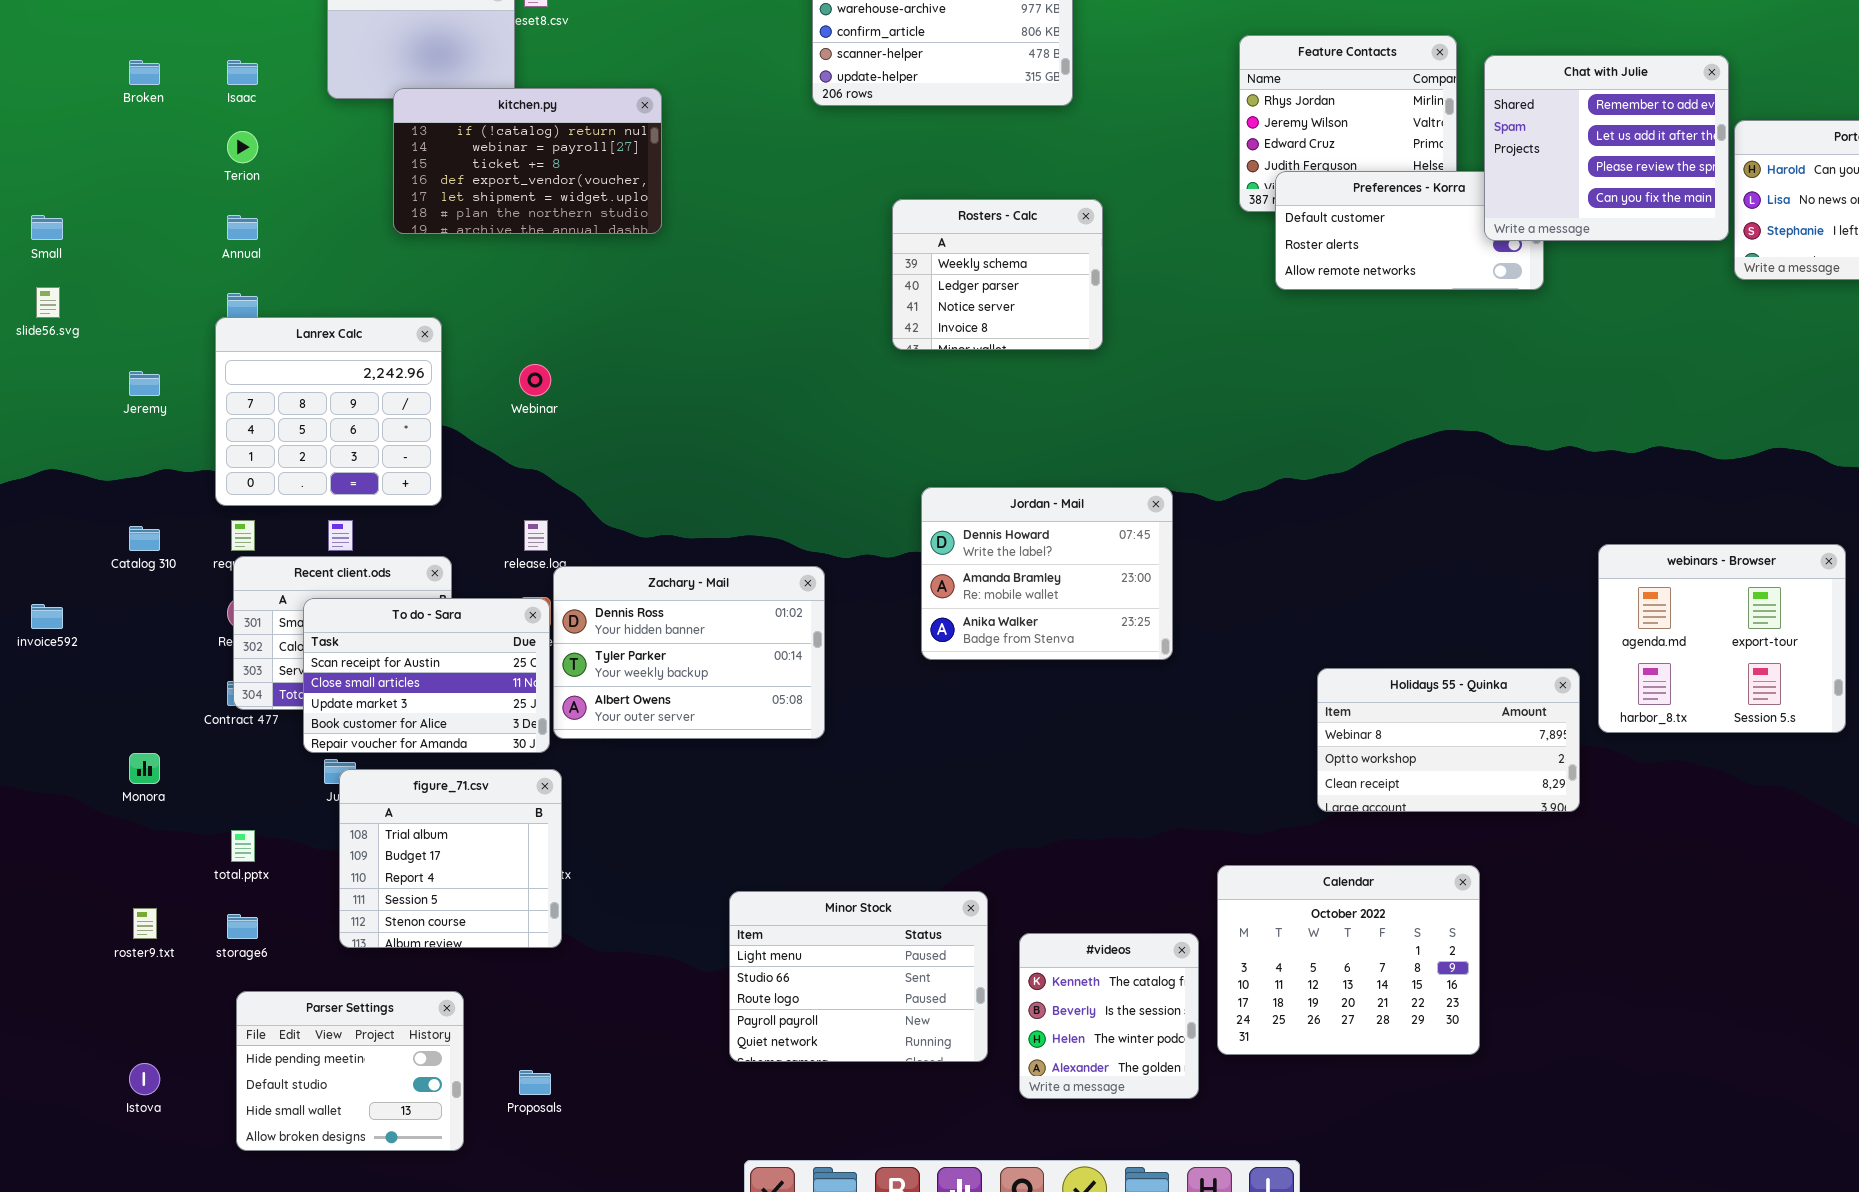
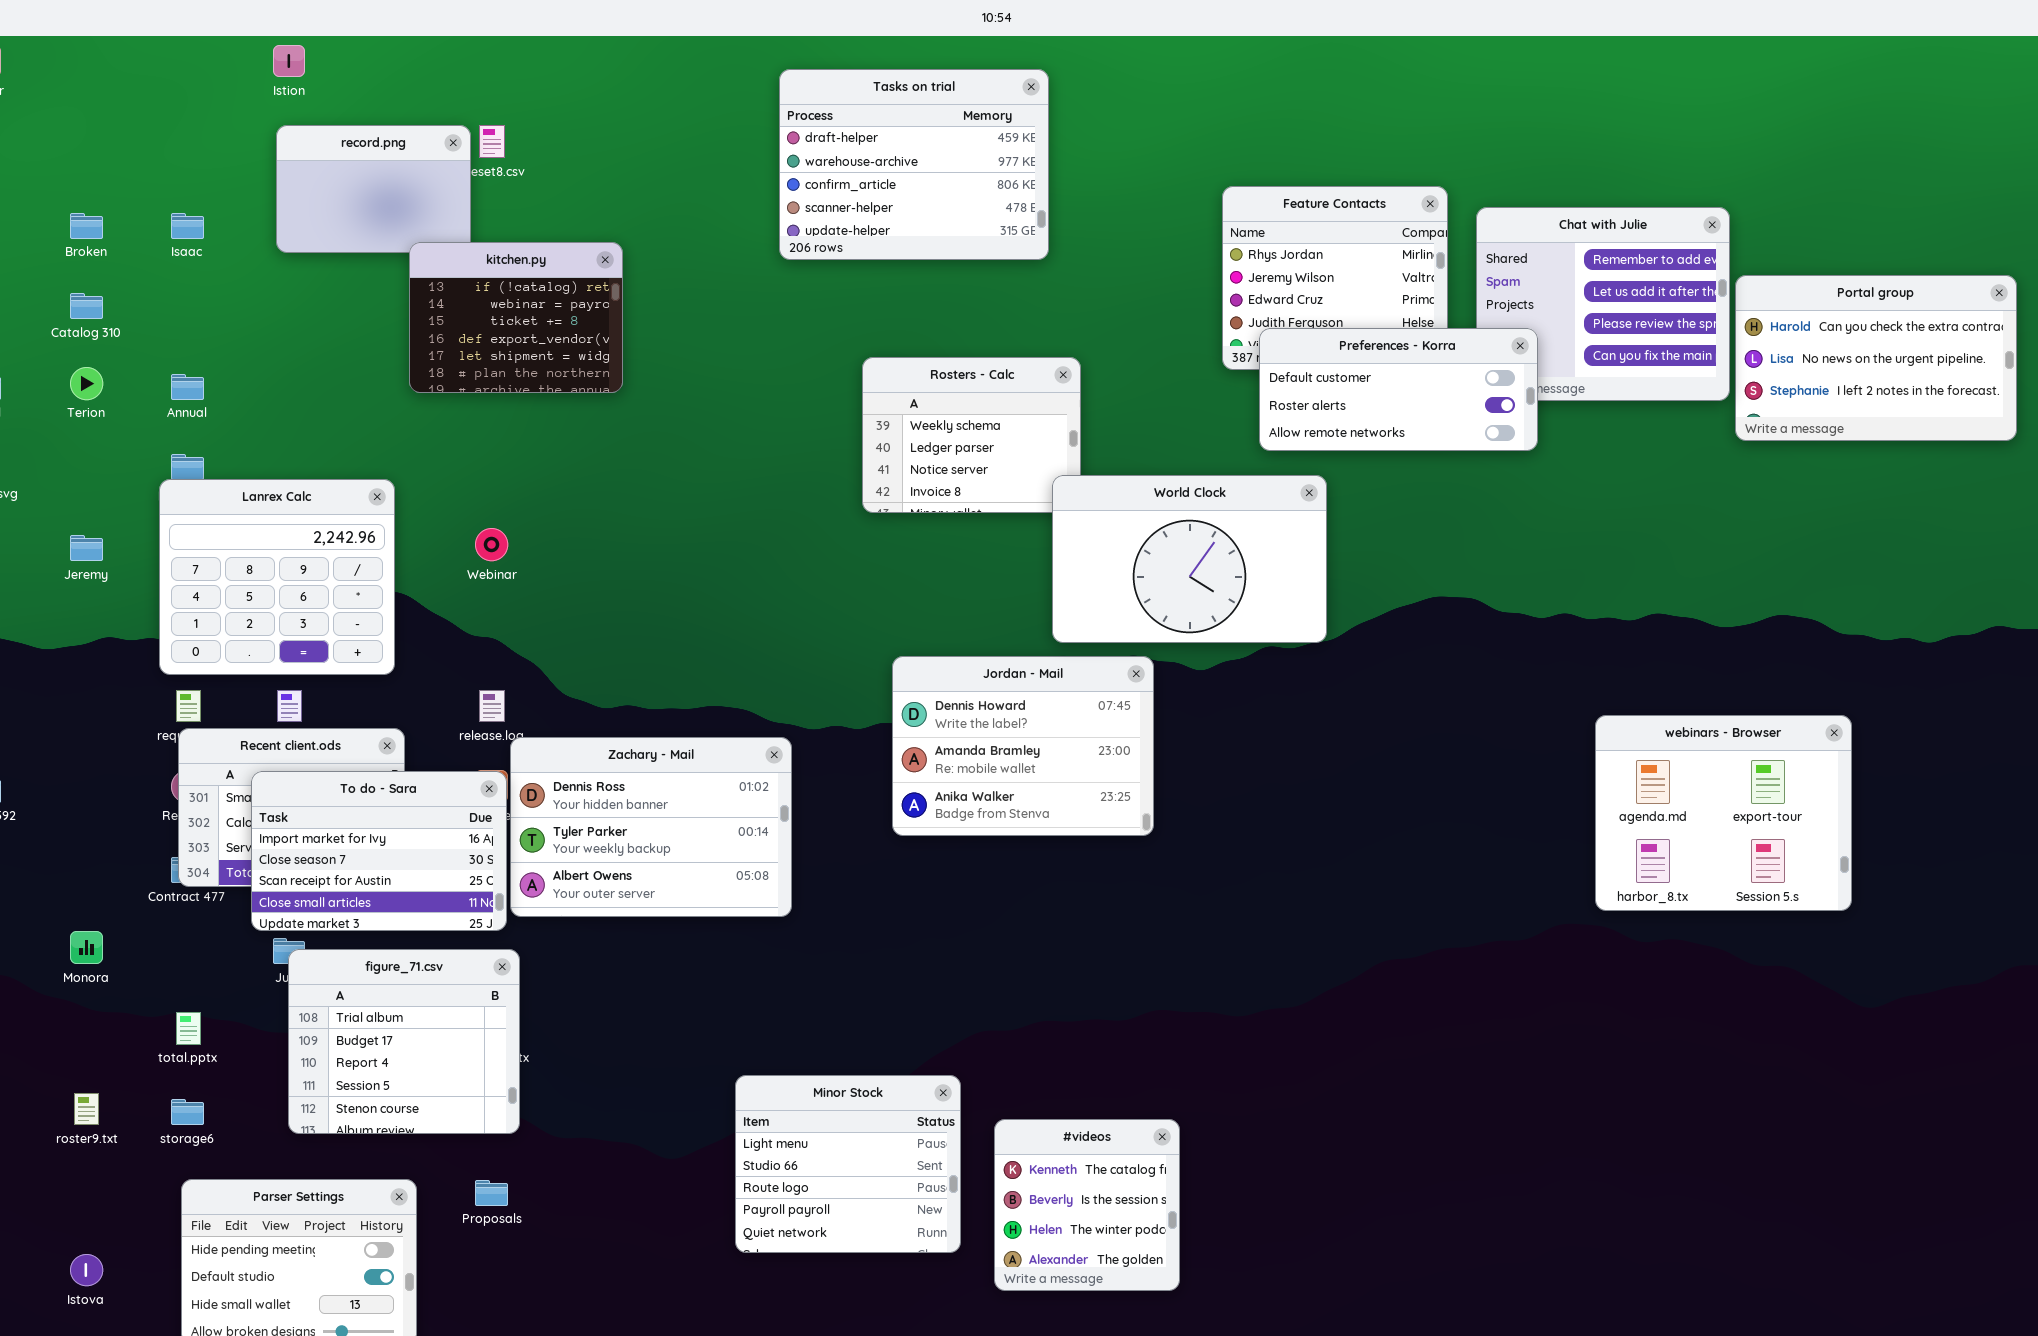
kitchen.py: [393,88,662,234] -> [409,242,623,393], resized
Terion: [227,131,258,163] -> [70,367,103,400], moved
Preferences - Korra: [1275,171,1544,290] -> [1259,328,1538,451], raised
World Clock: none -> [1052,475,1327,643], opened
Catalog 310: [129,526,160,551] -> [70,293,103,319], moved
To do - Sara: [303,598,550,753] -> [251,771,507,931], scrolled up 2 rows
Holidays 55 - Quinka: [1317,668,1580,812] -> none, closed
Calendar: [1217,865,1480,1055] -> none, closed
Minor Stock: [729,891,988,1062] -> [735,1075,961,1253], resized
Proposals: [519,1070,551,1095] -> [475,1180,508,1206], moved

